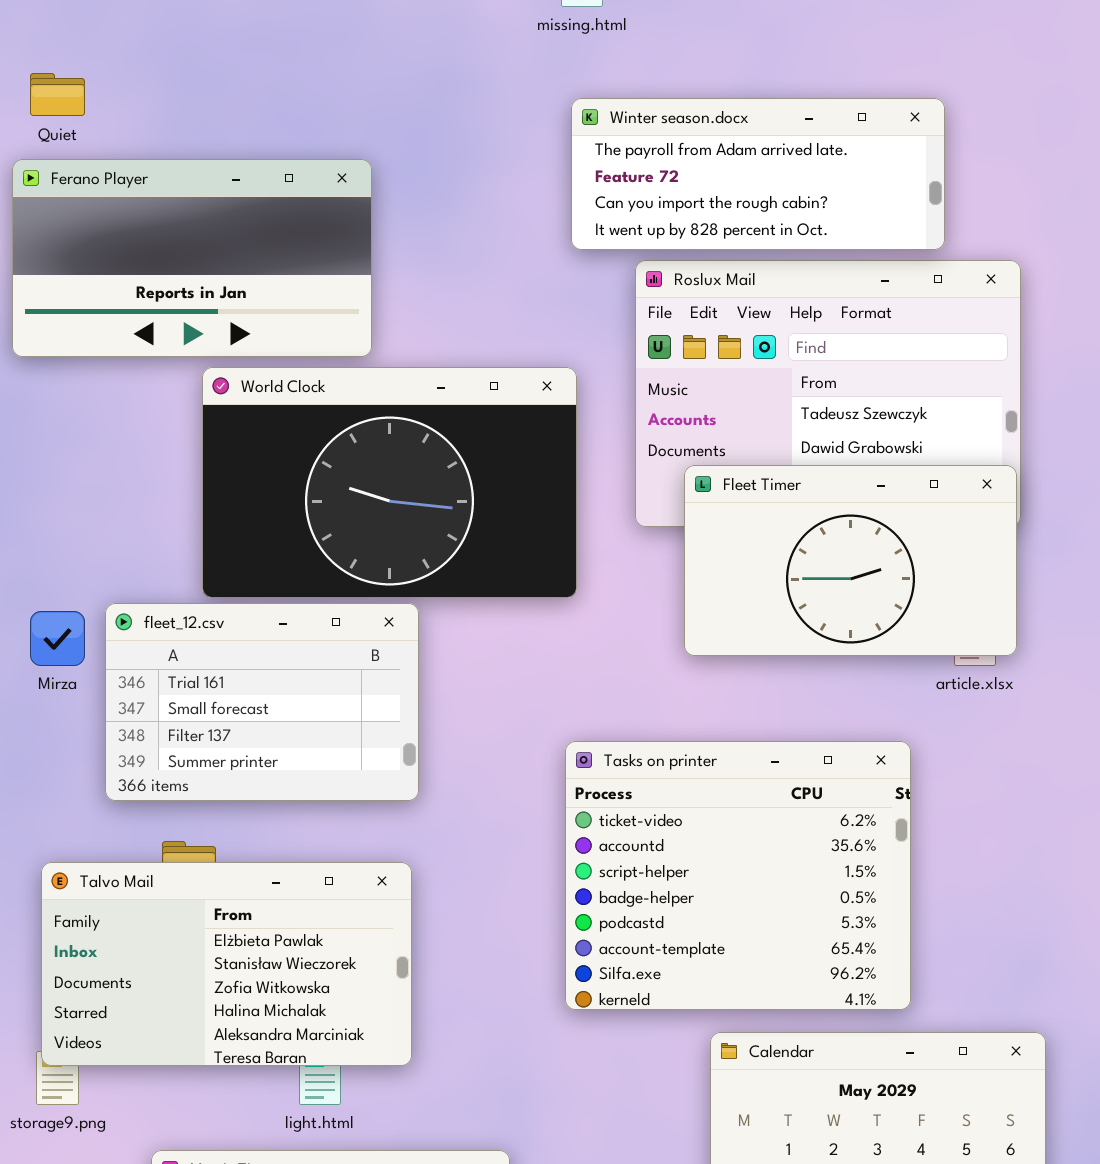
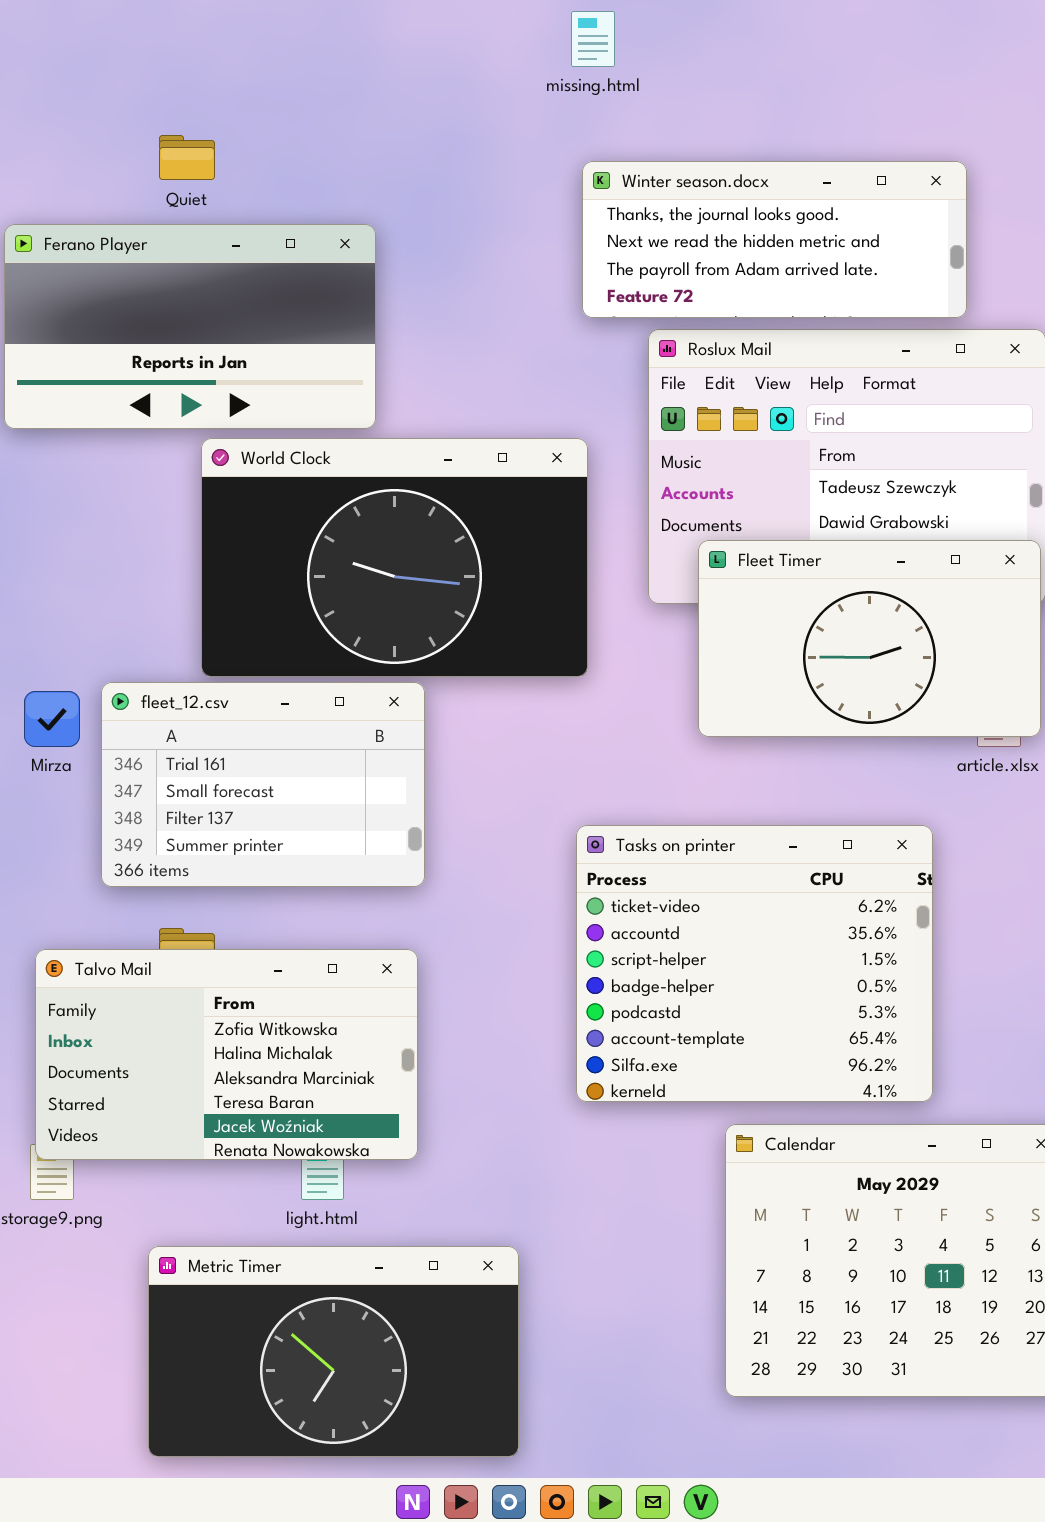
Quiet: [30,73,85,116] -> [159,135,215,180], moved
Winter season.docx: [571,98,945,250] -> [582,161,967,318], scrolled up 2 rows
Talvo Mail: [41,862,412,1066] -> [35,949,418,1160], scrolled down 2 rows

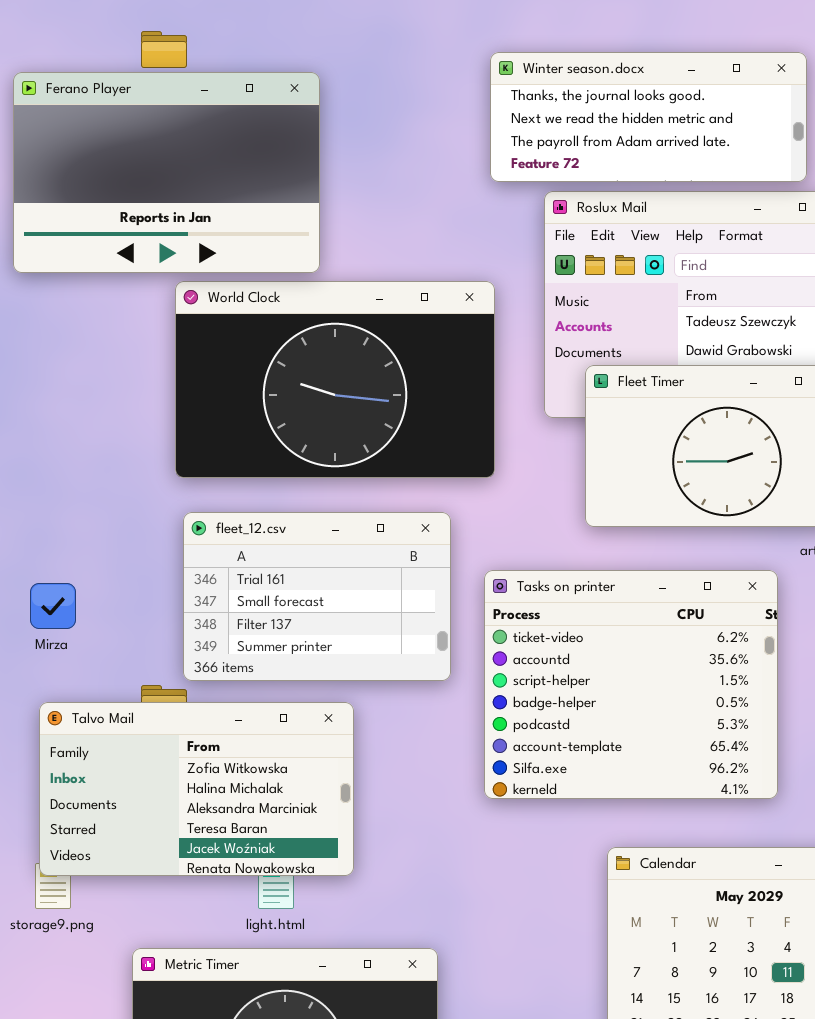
Ferano Player: [4,224,376,429] -> [13,72,320,273], resized
fleet_12.csv: [101,682,425,887] -> [183,512,451,681], moved
Mirza: [24,691,80,747] -> [30,583,76,629], moved
Tasks on printer: [576,825,933,1102] -> [484,570,778,799], moved

